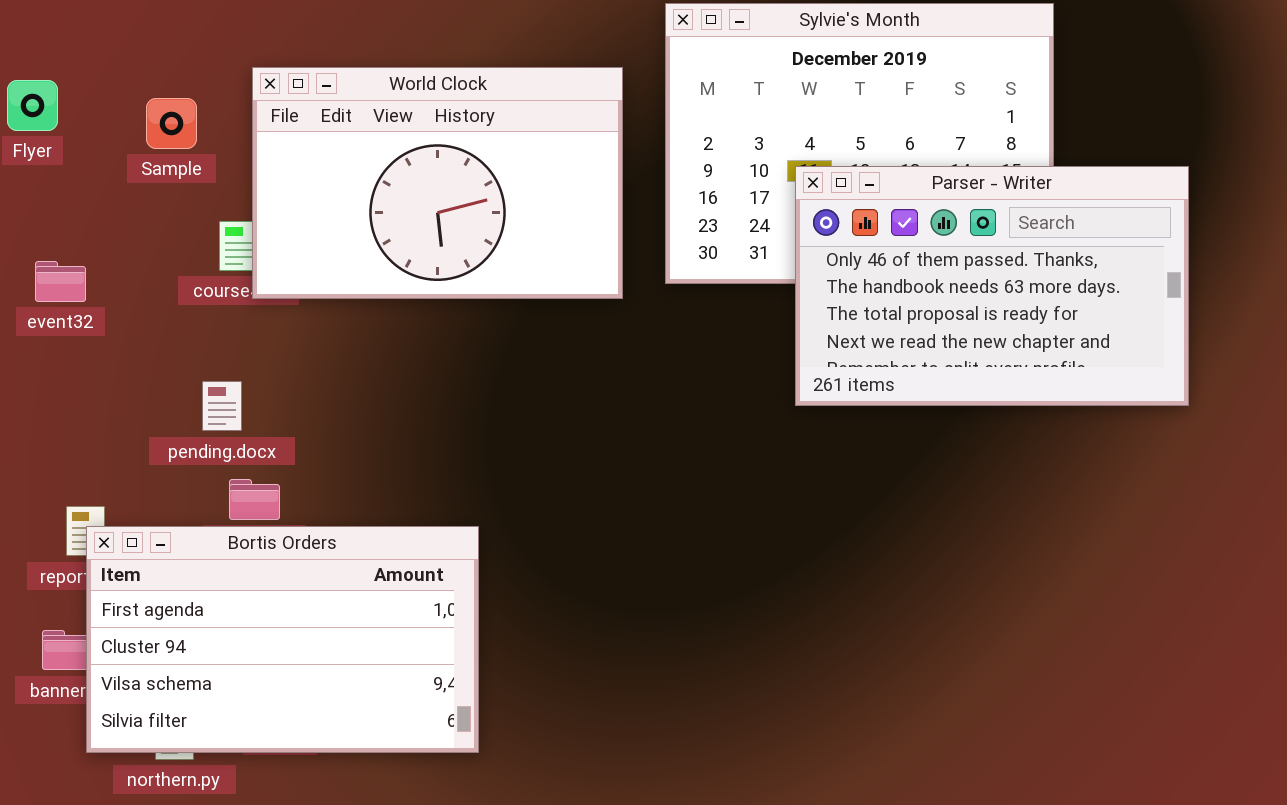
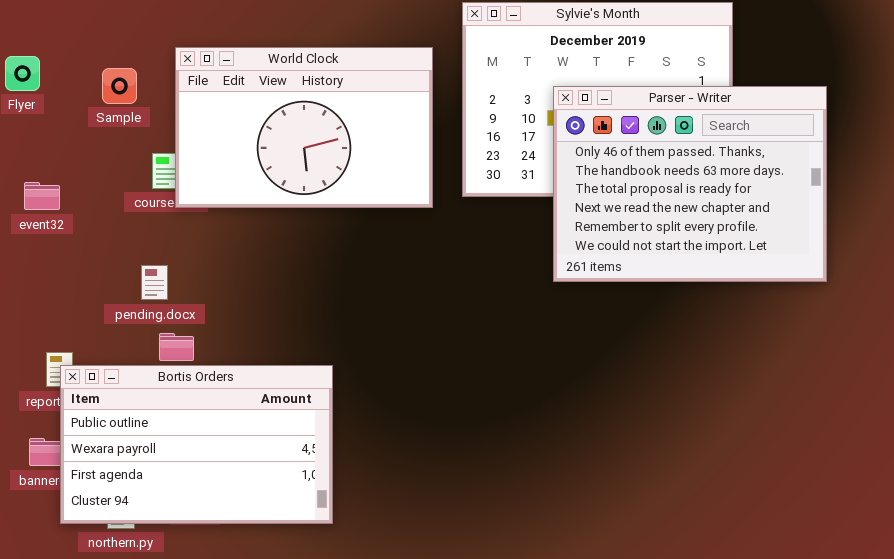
Parser - Writer: [795,166,1189,406] -> [553,86,827,282], resized
Bortis Orders: [86,526,479,753] -> [60,365,333,524], scrolled up 2 rows

